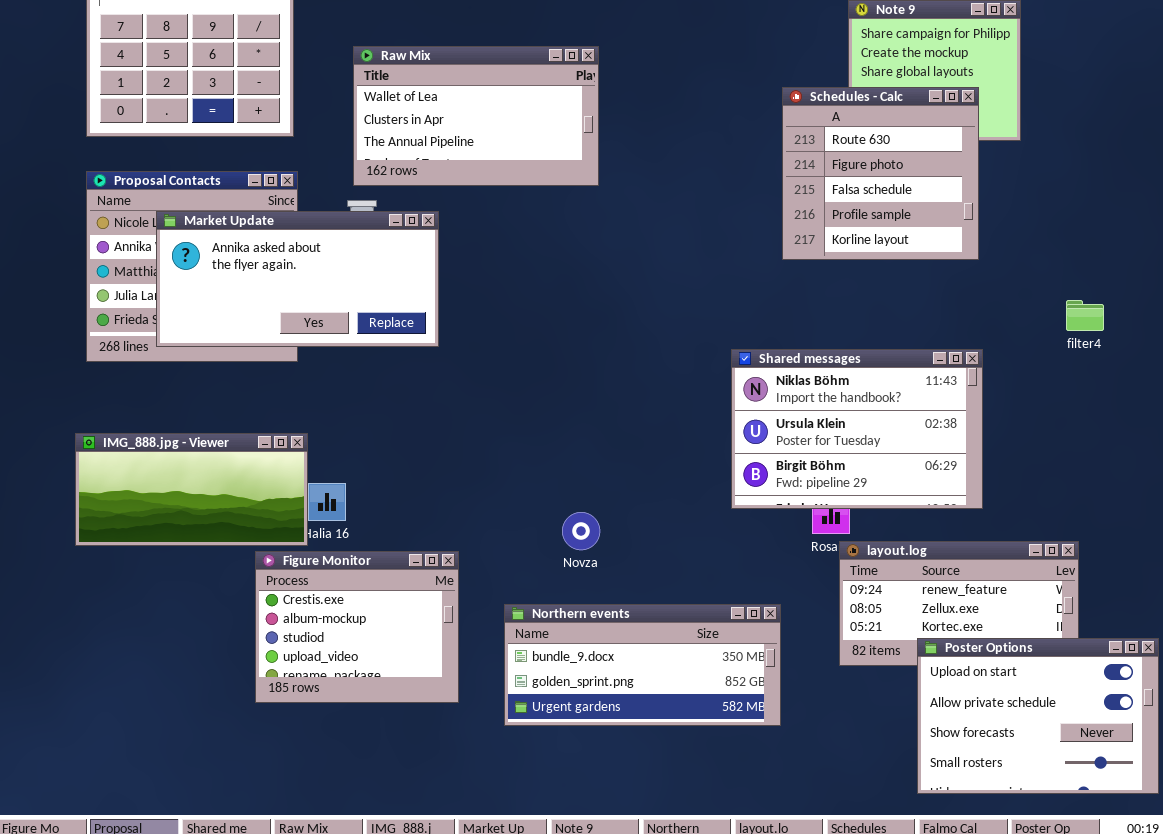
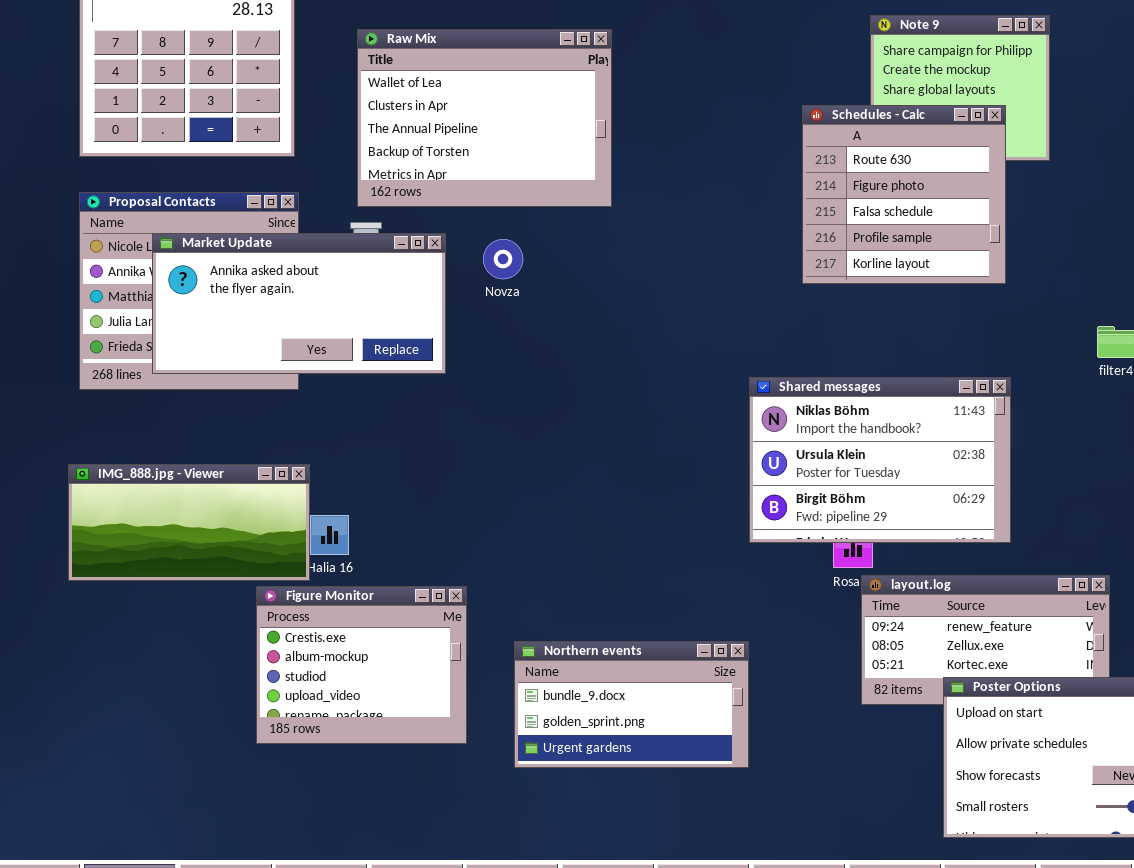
Raw Mix: [353,46,599,186] -> [357,29,612,207], resized
Novza: [562,512,600,550] -> [483,239,523,279], moved
Northern events: [504,604,781,726] -> [514,641,749,768], resized

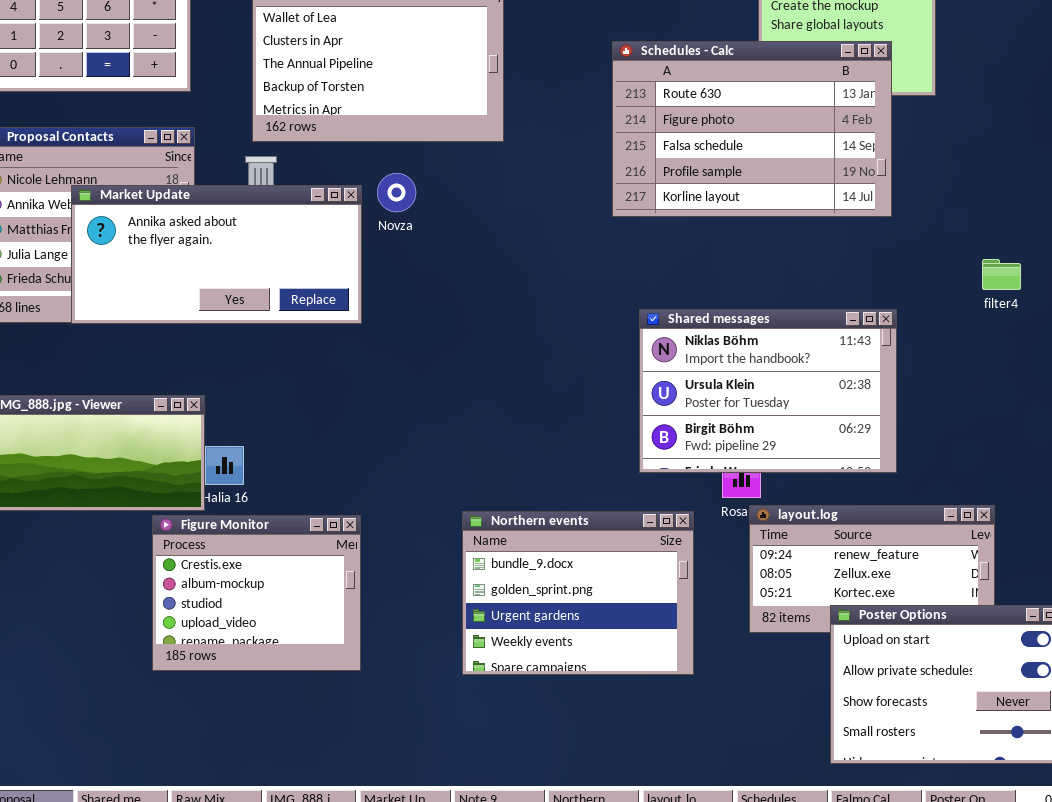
Schedules - Calc: [802,105,1006,284] -> [612,41,892,217], resized
Market Update: [152,233,446,374] -> [71,185,362,324], moved
Northern events: [514,641,749,768] -> [462,511,694,675], moved, resized

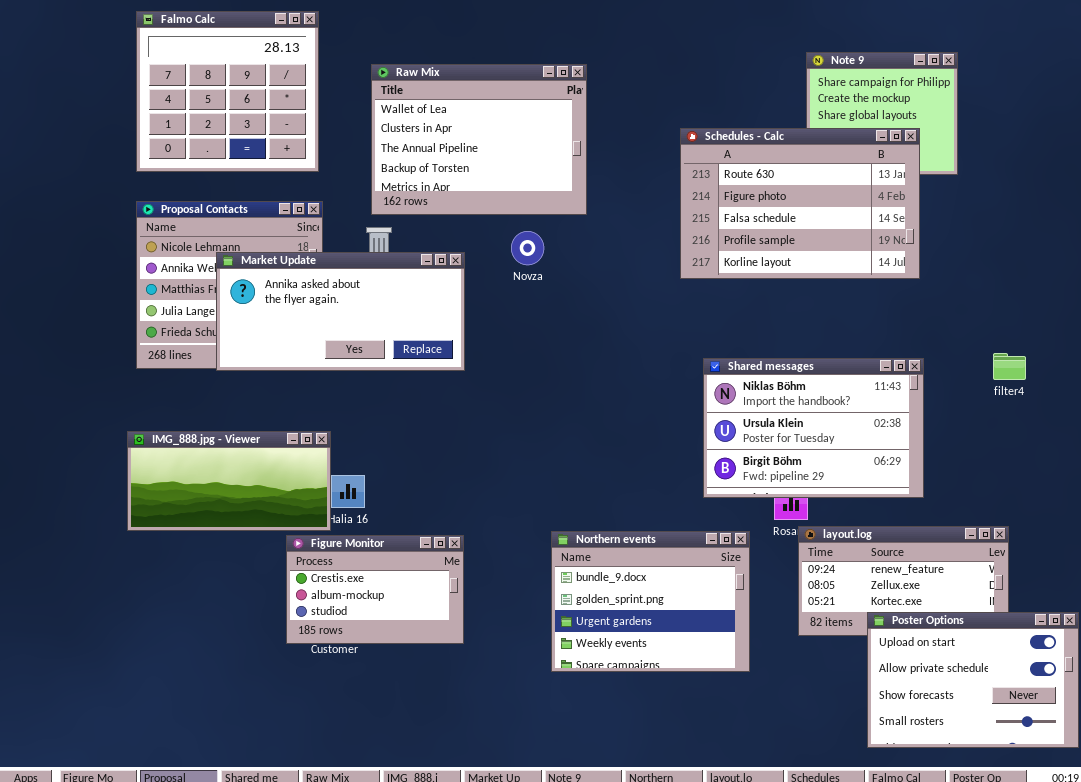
Novza: [377,173,416,212] -> [511,231,544,265], moved
filter4: [982,259,1021,290] -> [993,353,1026,380], moved
Figure Monitor: [152,515,361,671] -> [286,535,464,644], resized

